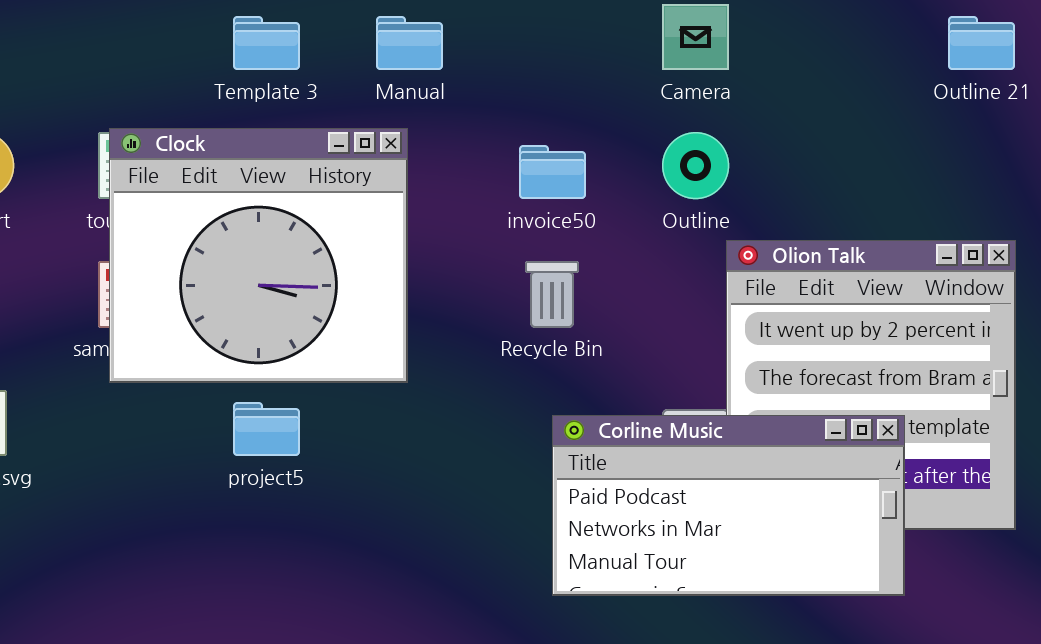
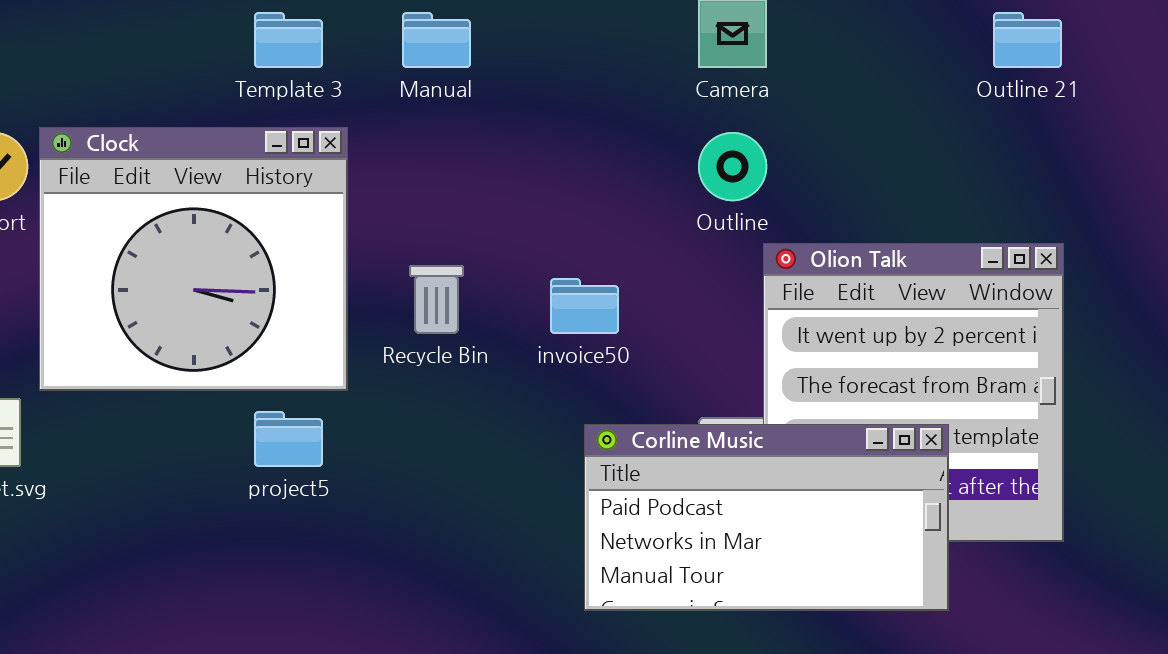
Clock: [109,128,408,383] -> [39,127,348,391], moved
invoice50: [519,145,586,199] -> [550,278,619,334], moved
Recycle Bin: [525,261,579,328] -> [409,265,464,334], moved

